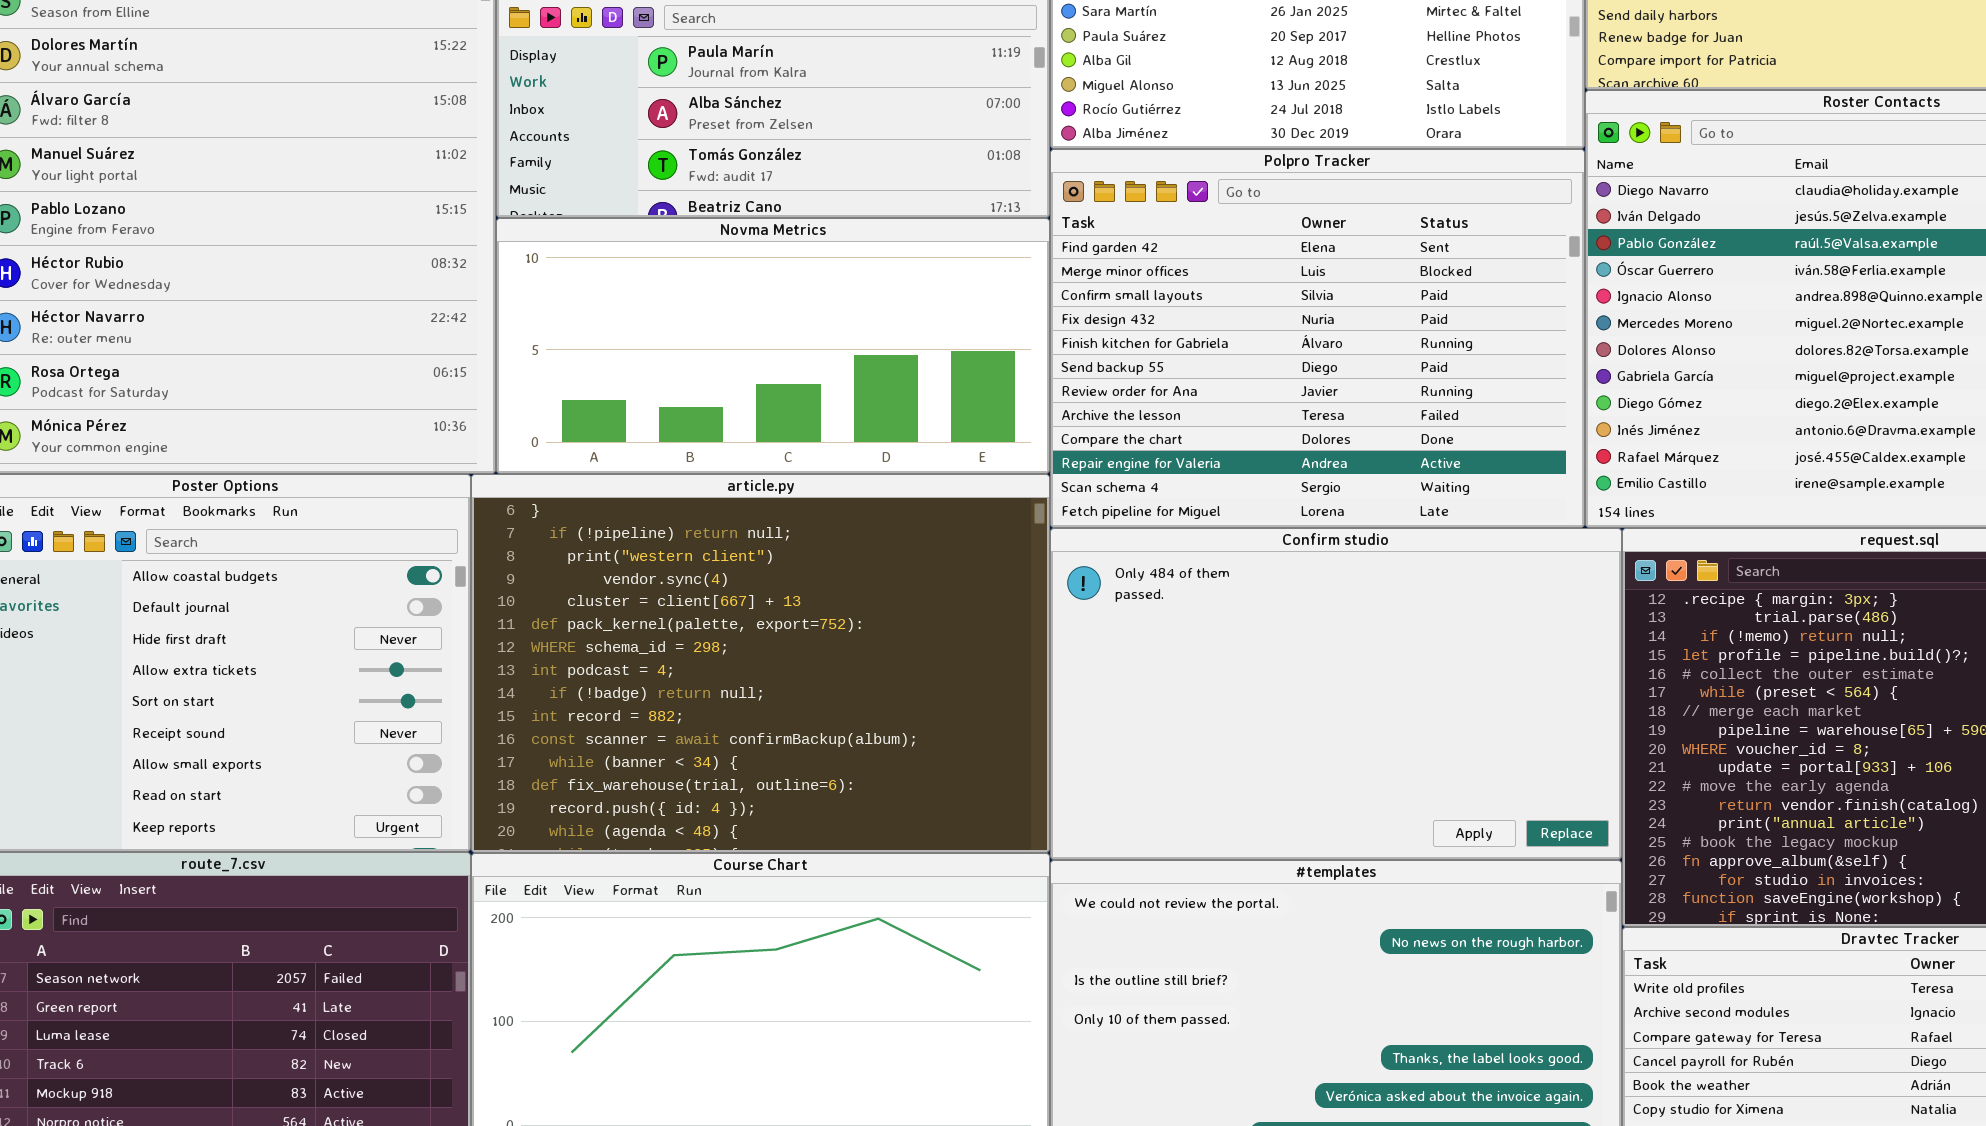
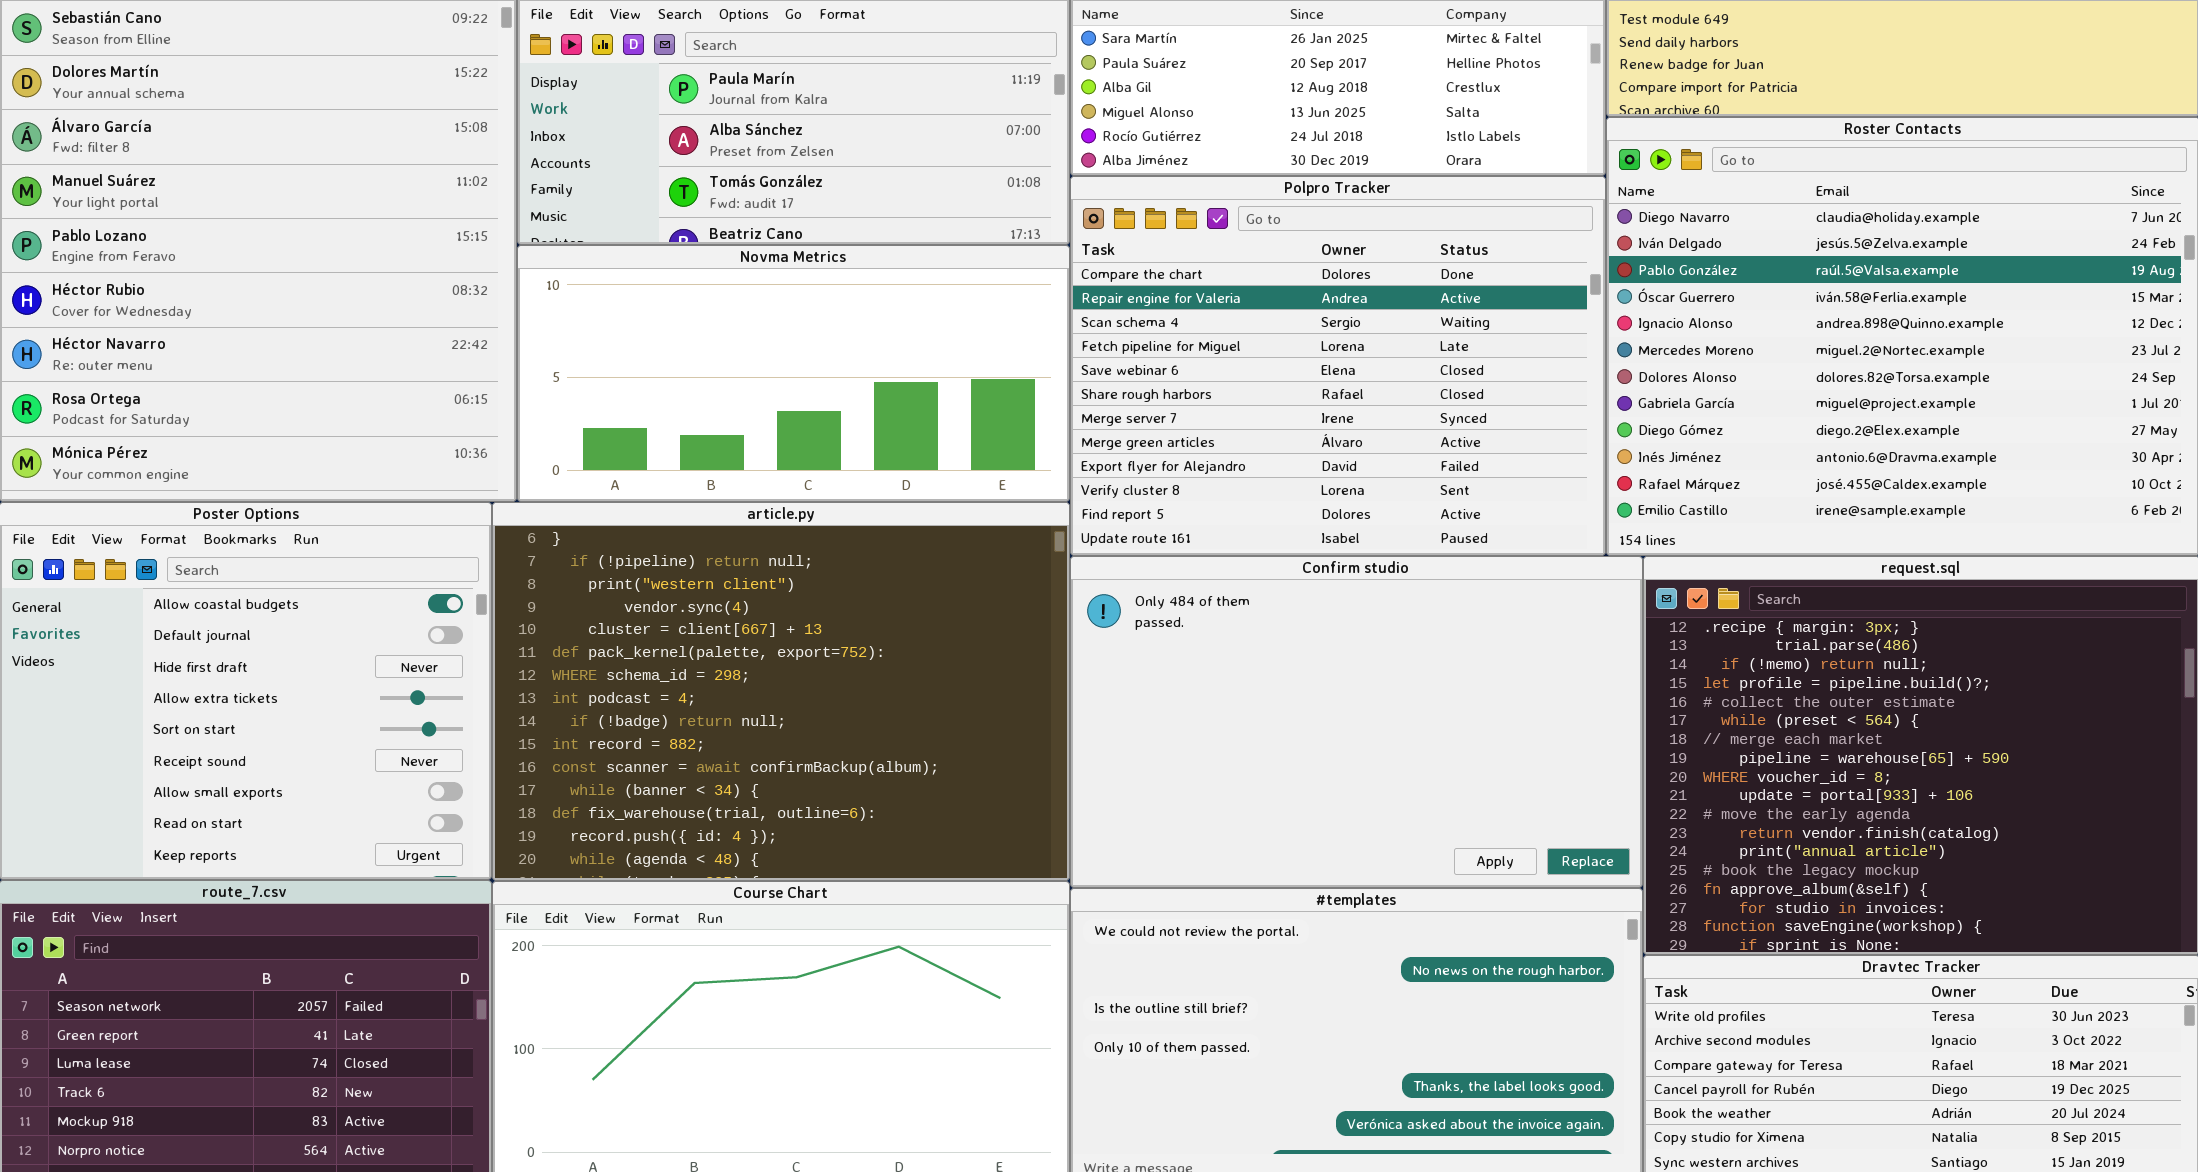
Polpro Tracker: [1050,149,1585,528] -> [1070,176,1606,556], scrolled down 8 rows

